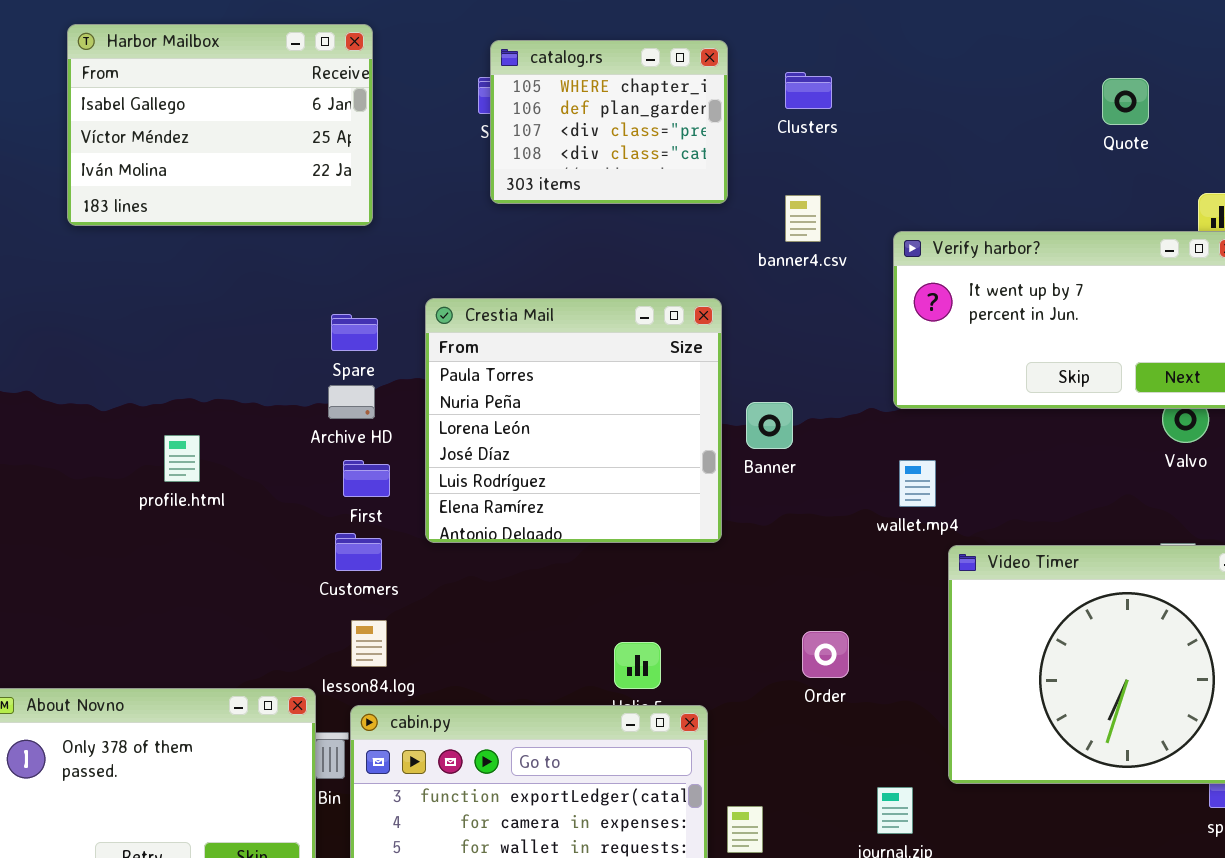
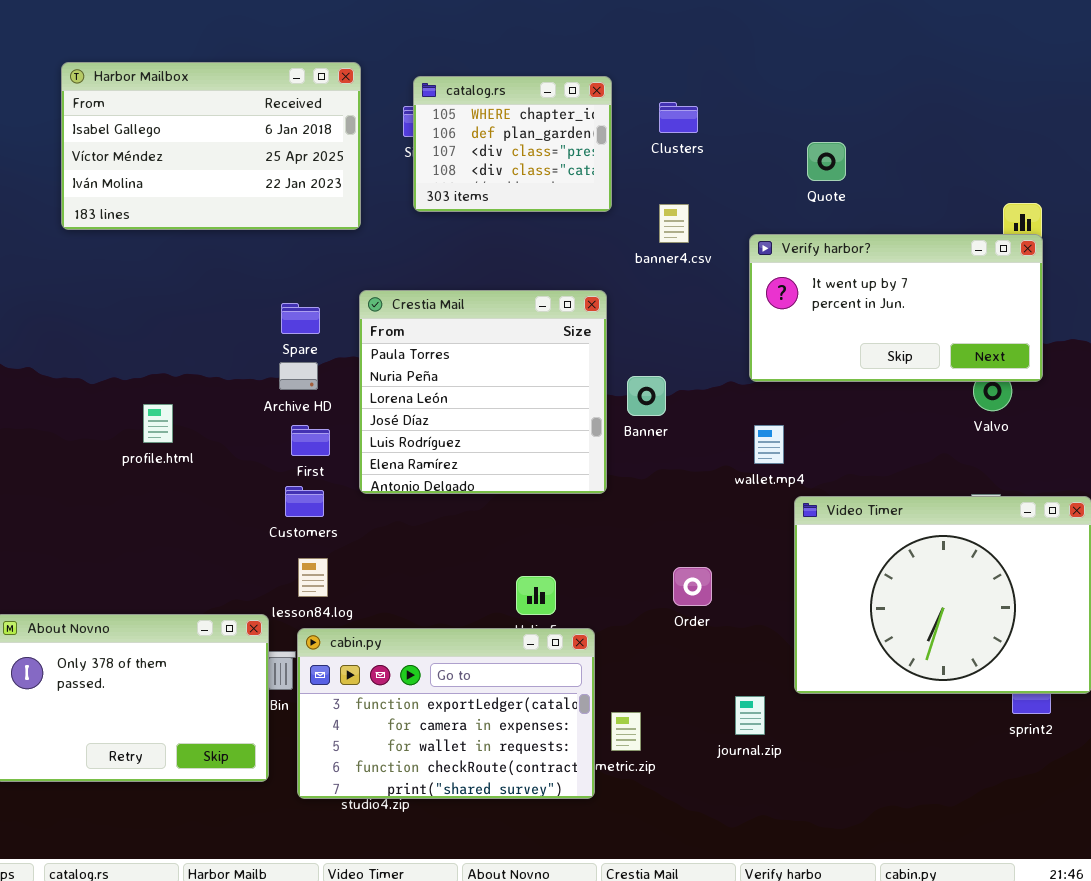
Harbor Mailbox: [67,24,373,226] -> [61,62,361,230], resized
Quote: [1102,78,1149,125] -> [807,142,846,181], moved

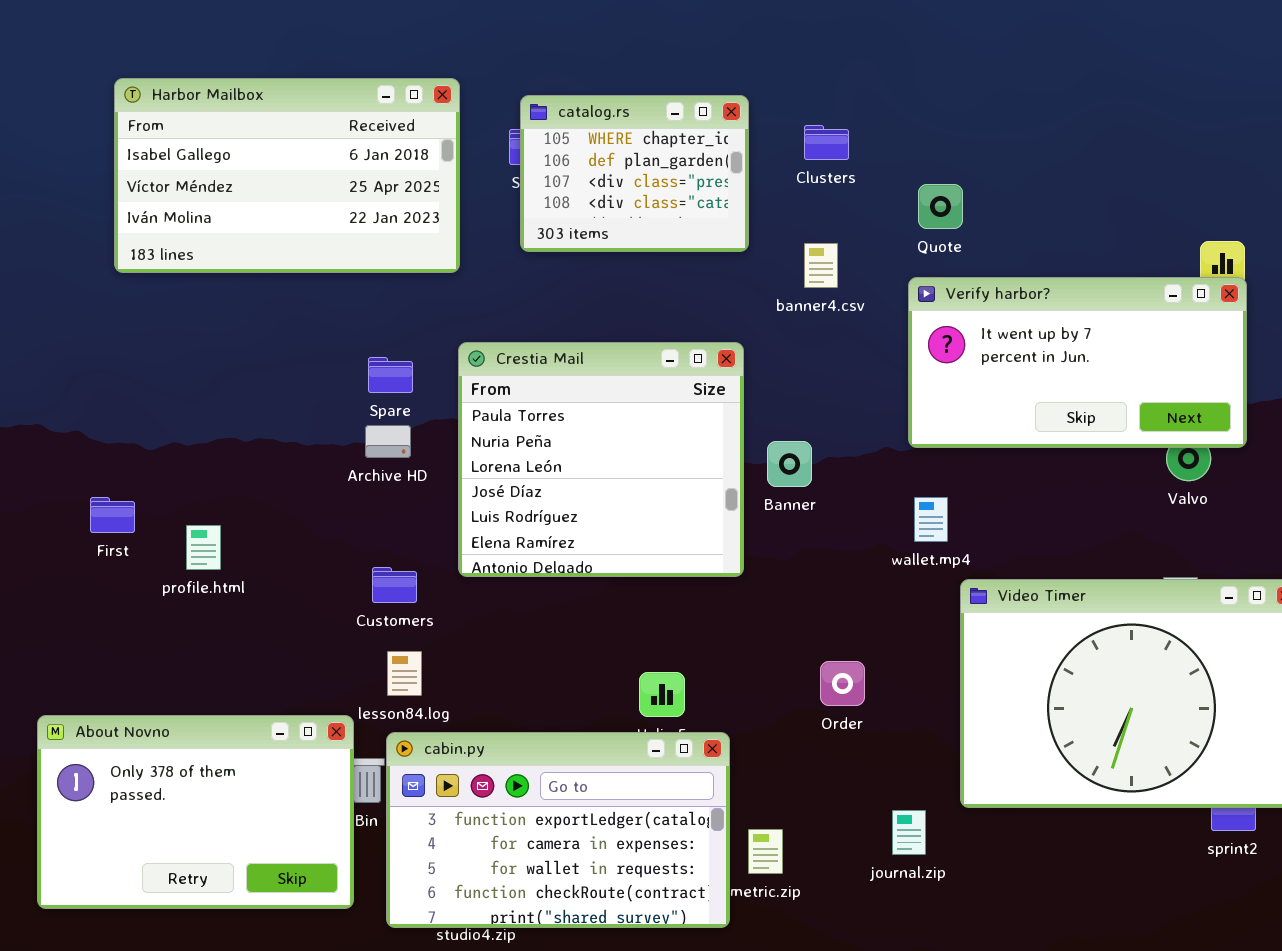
Quote: [807,142,846,181] -> [918,184,963,229], moved
profile.html: [143,404,173,443] -> [186,525,221,570], moved
First: [291,425,330,456] -> [90,497,135,533], moved

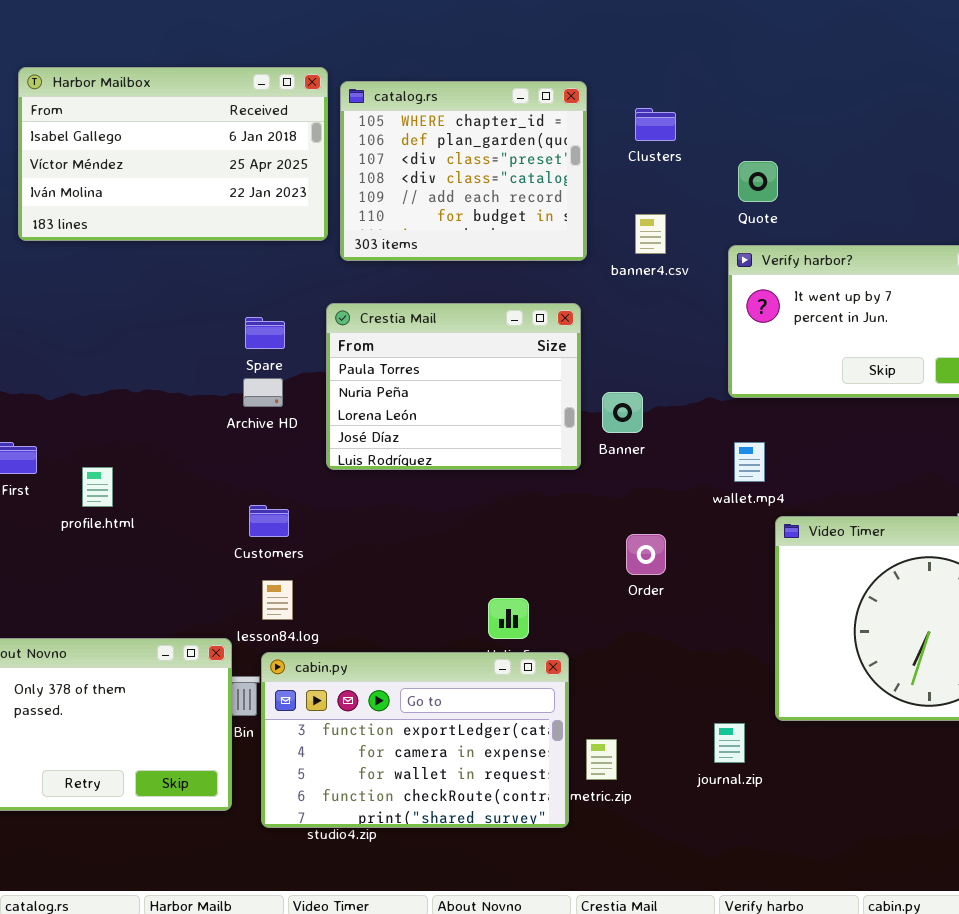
catalog.rs: [520,95,749,252] -> [340,81,587,261], resized
Crestia Mail: [458,342,744,577] -> [326,303,581,470], resized
Order: [820,661,865,706] -> [626,534,666,575], moved

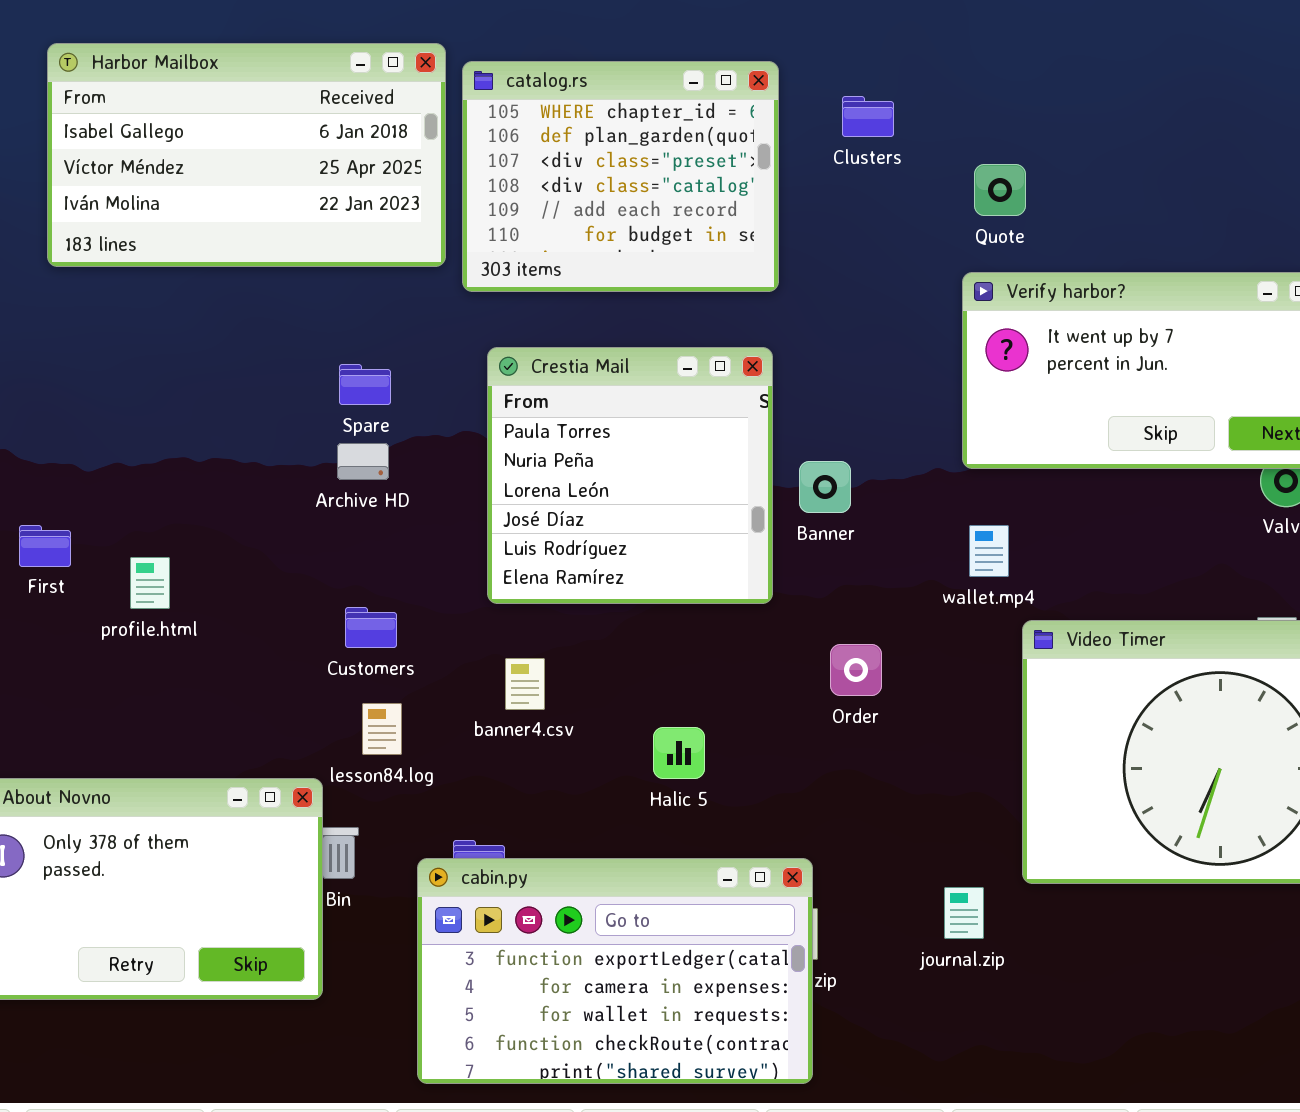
banner4.csv: [635,214,666,254] -> [505,658,545,710], moved
Crestia Mail: [326,303,581,470] -> [487,347,773,604], resized
cabin.py: [261,652,569,828] -> [417,858,813,1084], moved

